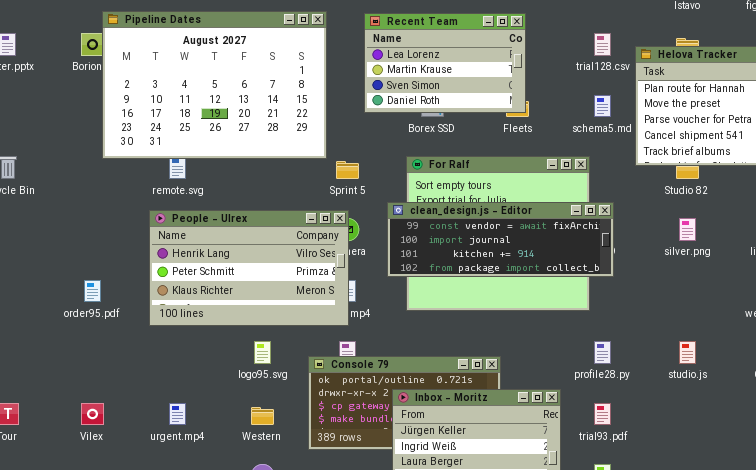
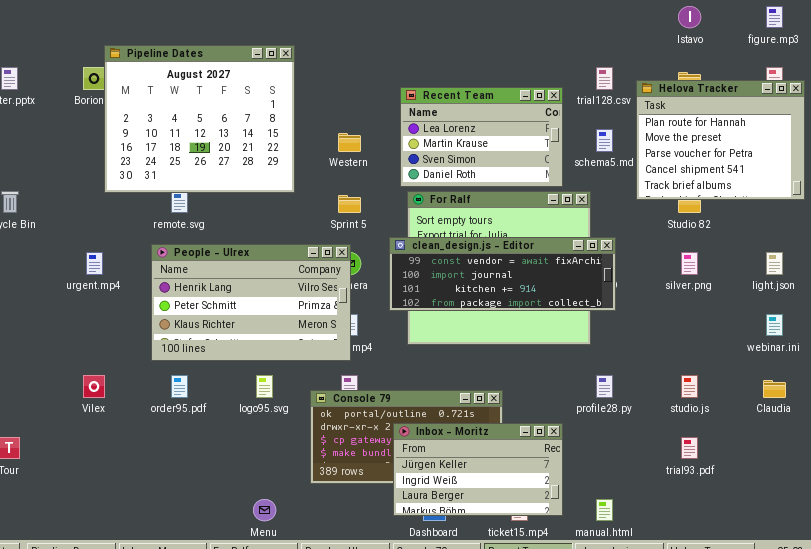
Pipeline Dates: [102,11,327,159] -> [104,45,295,193], resized
Recent Team: [364,13,526,113] -> [400,87,563,187], moved
order95.pdf: [84,280,101,302] -> [171,375,188,398], moved
Vilex: [81,403,104,425] -> [83,375,105,398], moved
urgent.mp4: [169,403,186,425] -> [86,252,103,275], moved
trial93.pdf: [594,403,611,425] -> [681,437,698,459], moved
Western: [251,407,274,425] -> [338,133,361,152], moved

